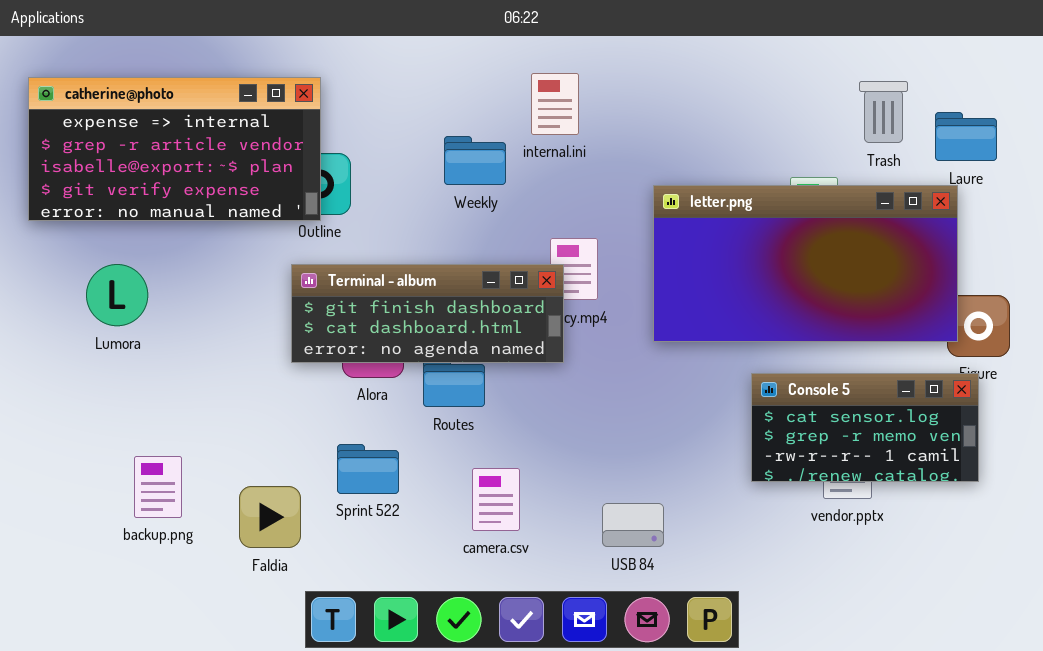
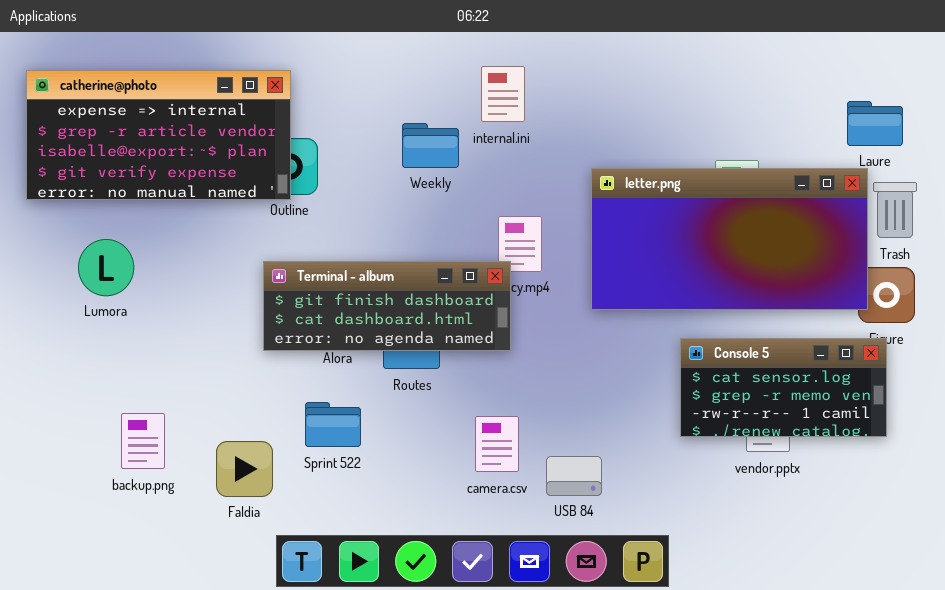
Trash: [859,81,908,143] -> [873,182,917,238], moved
Terminal - album: [291,264,564,363] -> [263,261,511,351], moved
camera.csv: [472,468,520,531] -> [475,416,519,472], moved

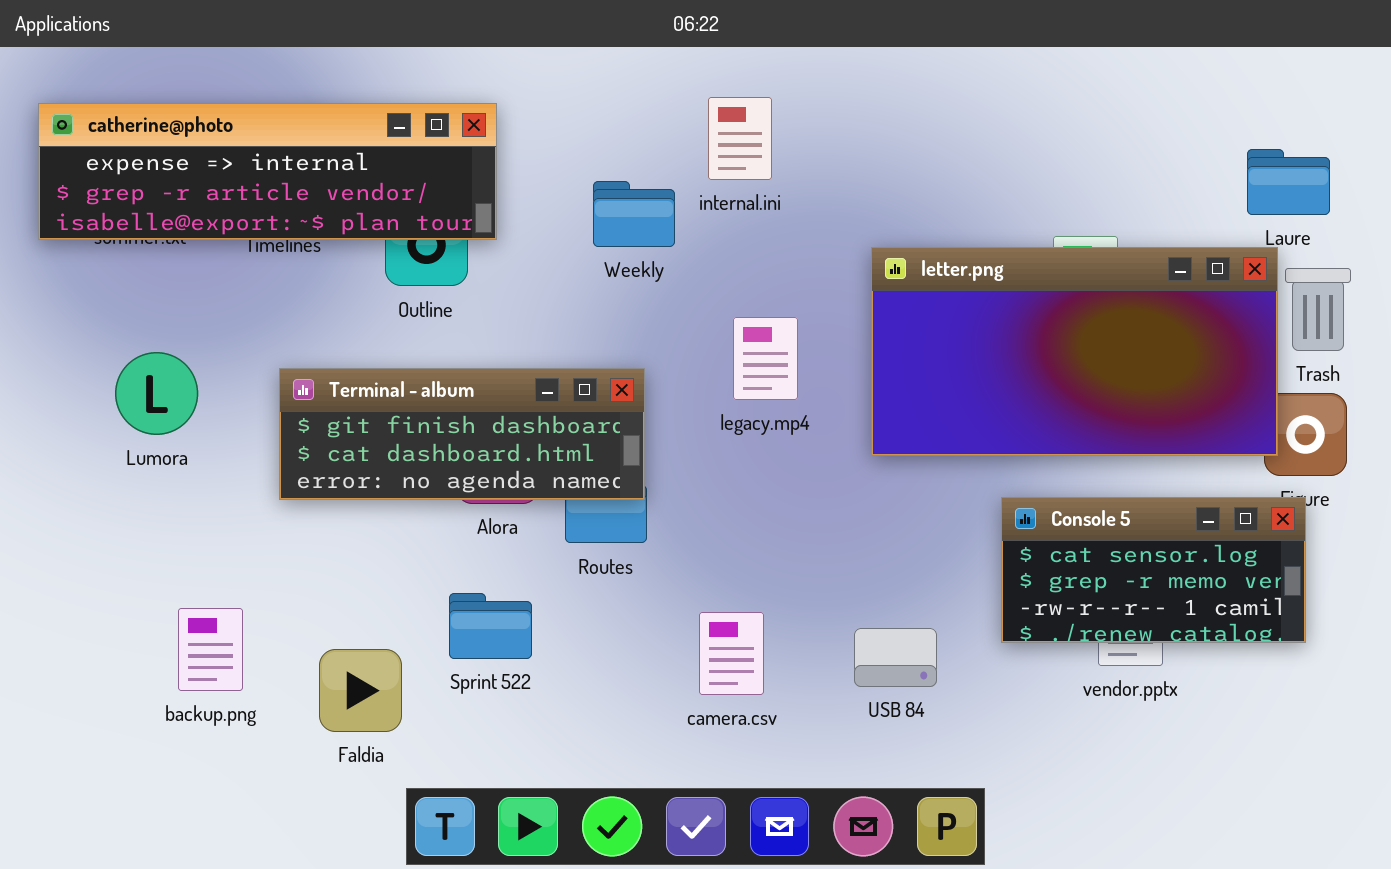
catherine@photo: [26,70,291,200] -> [38,103,497,240], resized
Terminal - album: [263,261,511,351] -> [279,368,645,500], moved
USB 84: [546,456,602,496] -> [854,628,937,687], moved

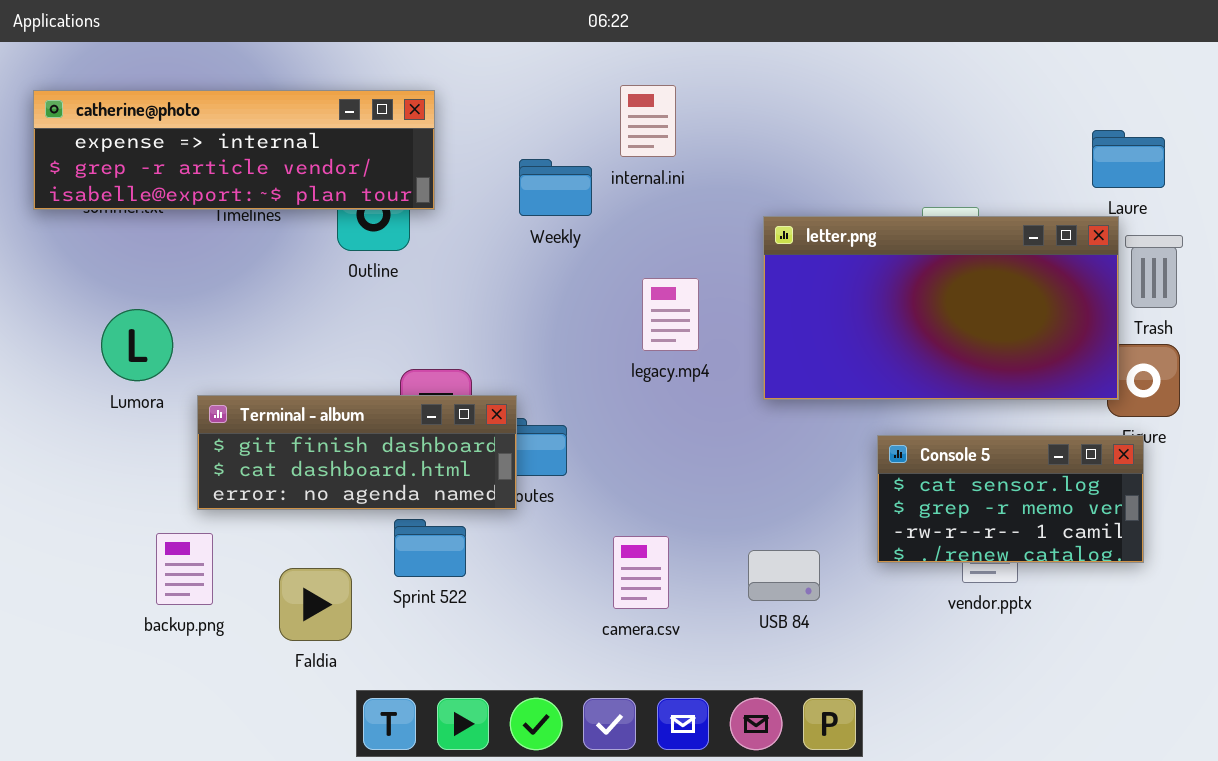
Terminal - album: [279,368,645,500] -> [197,395,517,510], moved

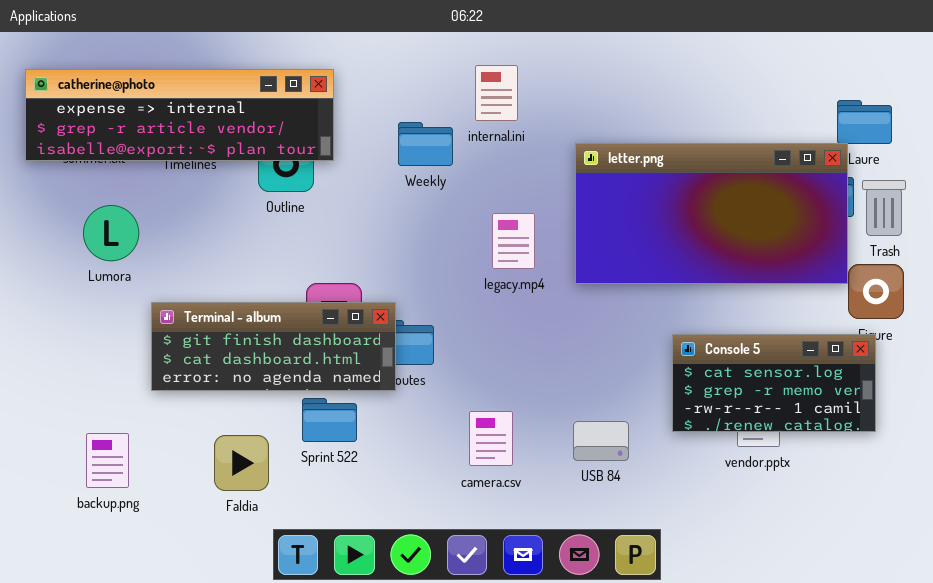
letter.png: [763,216,1119,400] -> [575,143,848,284], moved
Lumora: [101,309,173,381] -> [83,205,139,261], moved
backup.png: [156,533,213,605] -> [86,433,129,488], moved

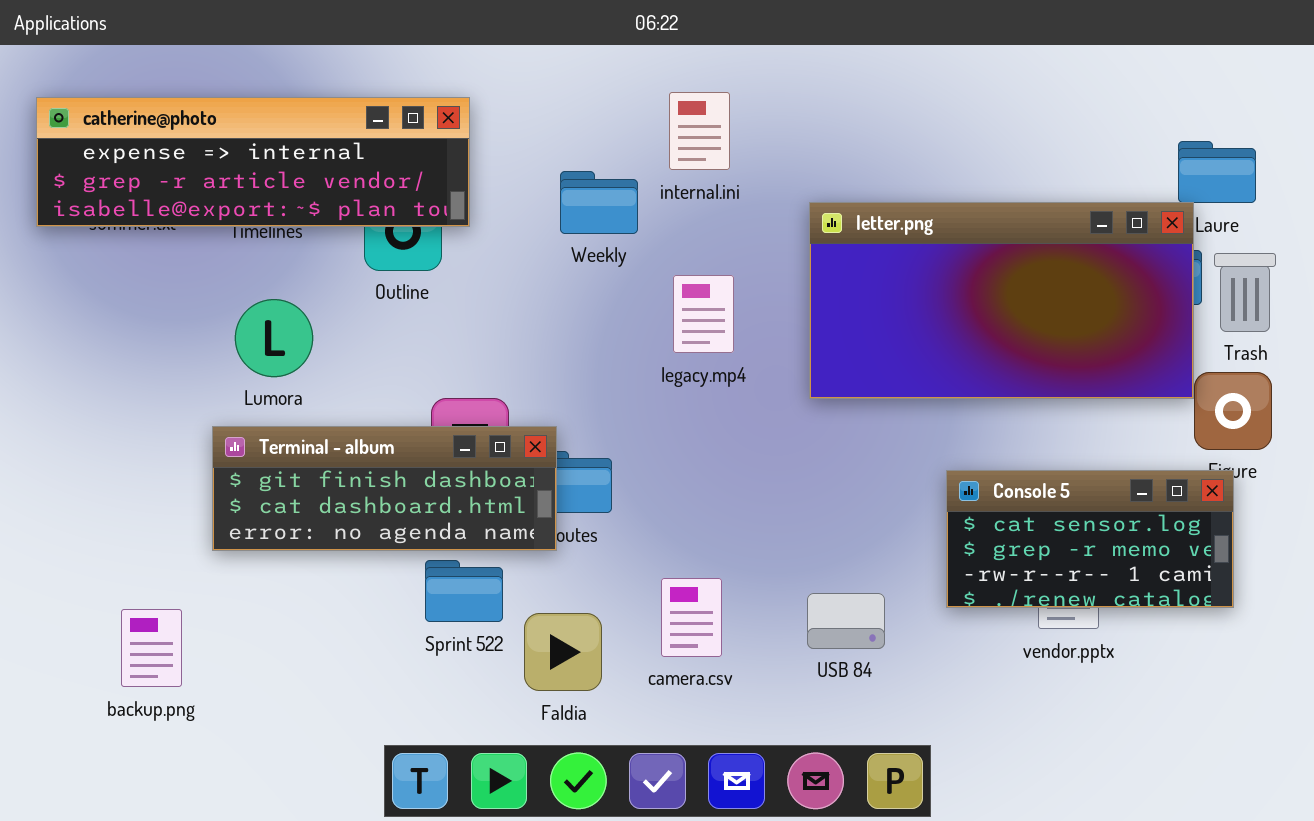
Lumora: [83,205,139,261] -> [235,299,313,377], moved
legacy.mp4: [492,213,535,269] -> [673,275,734,353], moved
Faldia: [214,435,269,491] -> [524,613,602,691], moved

